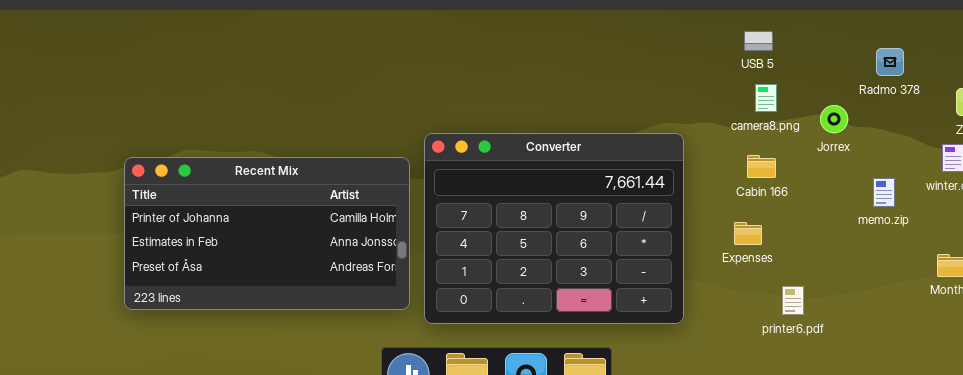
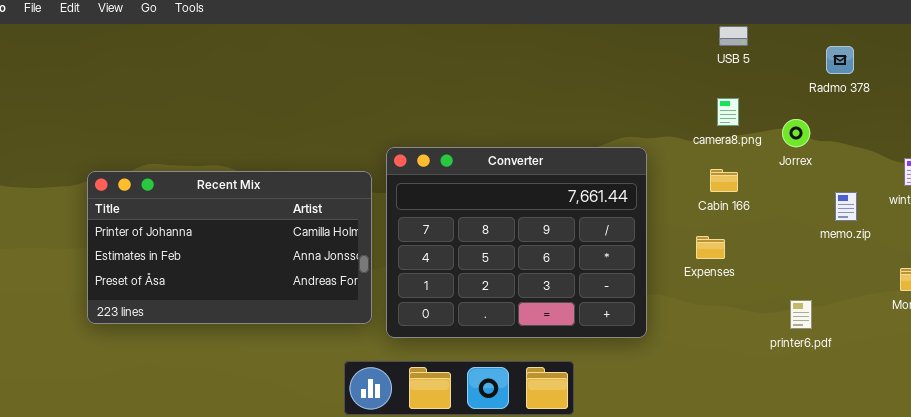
USB 5: [744,31,773,51] -> [719,26,748,46], moved
Radmo 378: [876,48,904,76] -> [826,46,854,74], moved
printer6.pdf: [782,286,804,315] -> [790,300,812,329], moved

